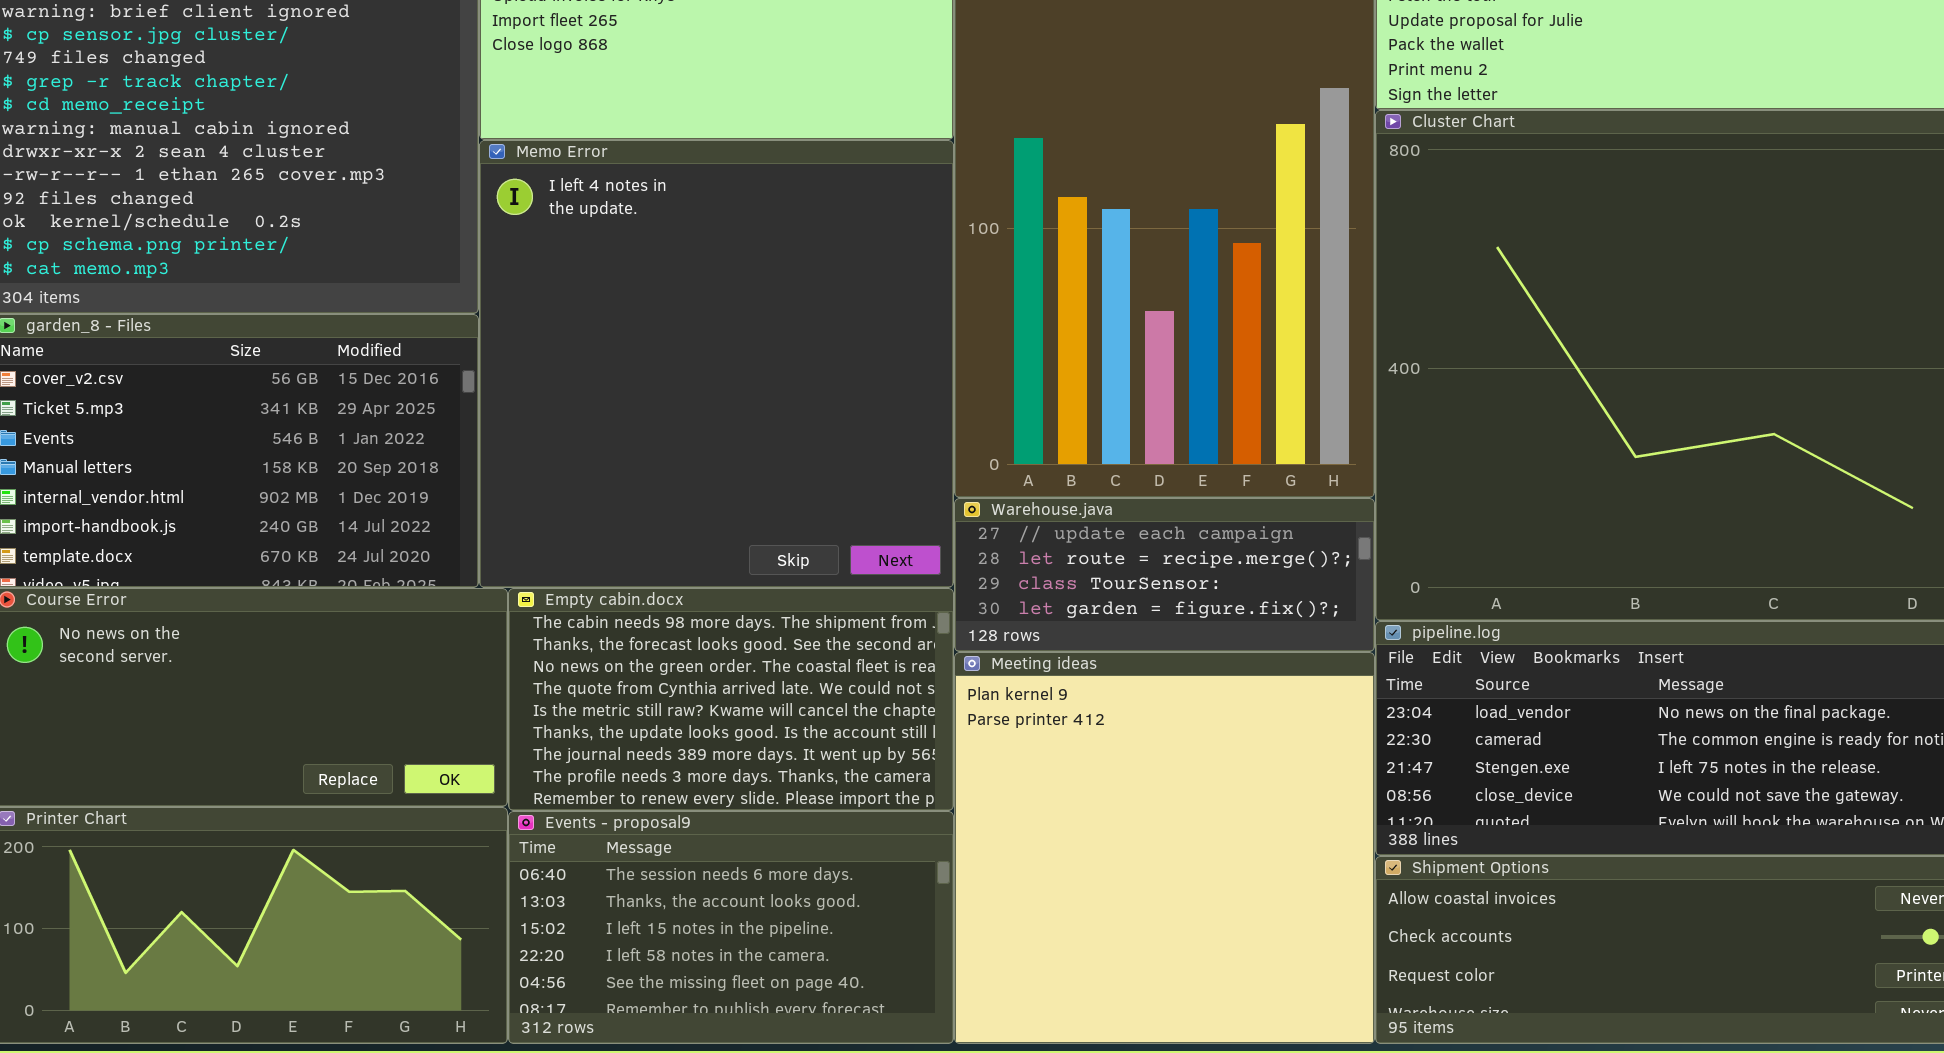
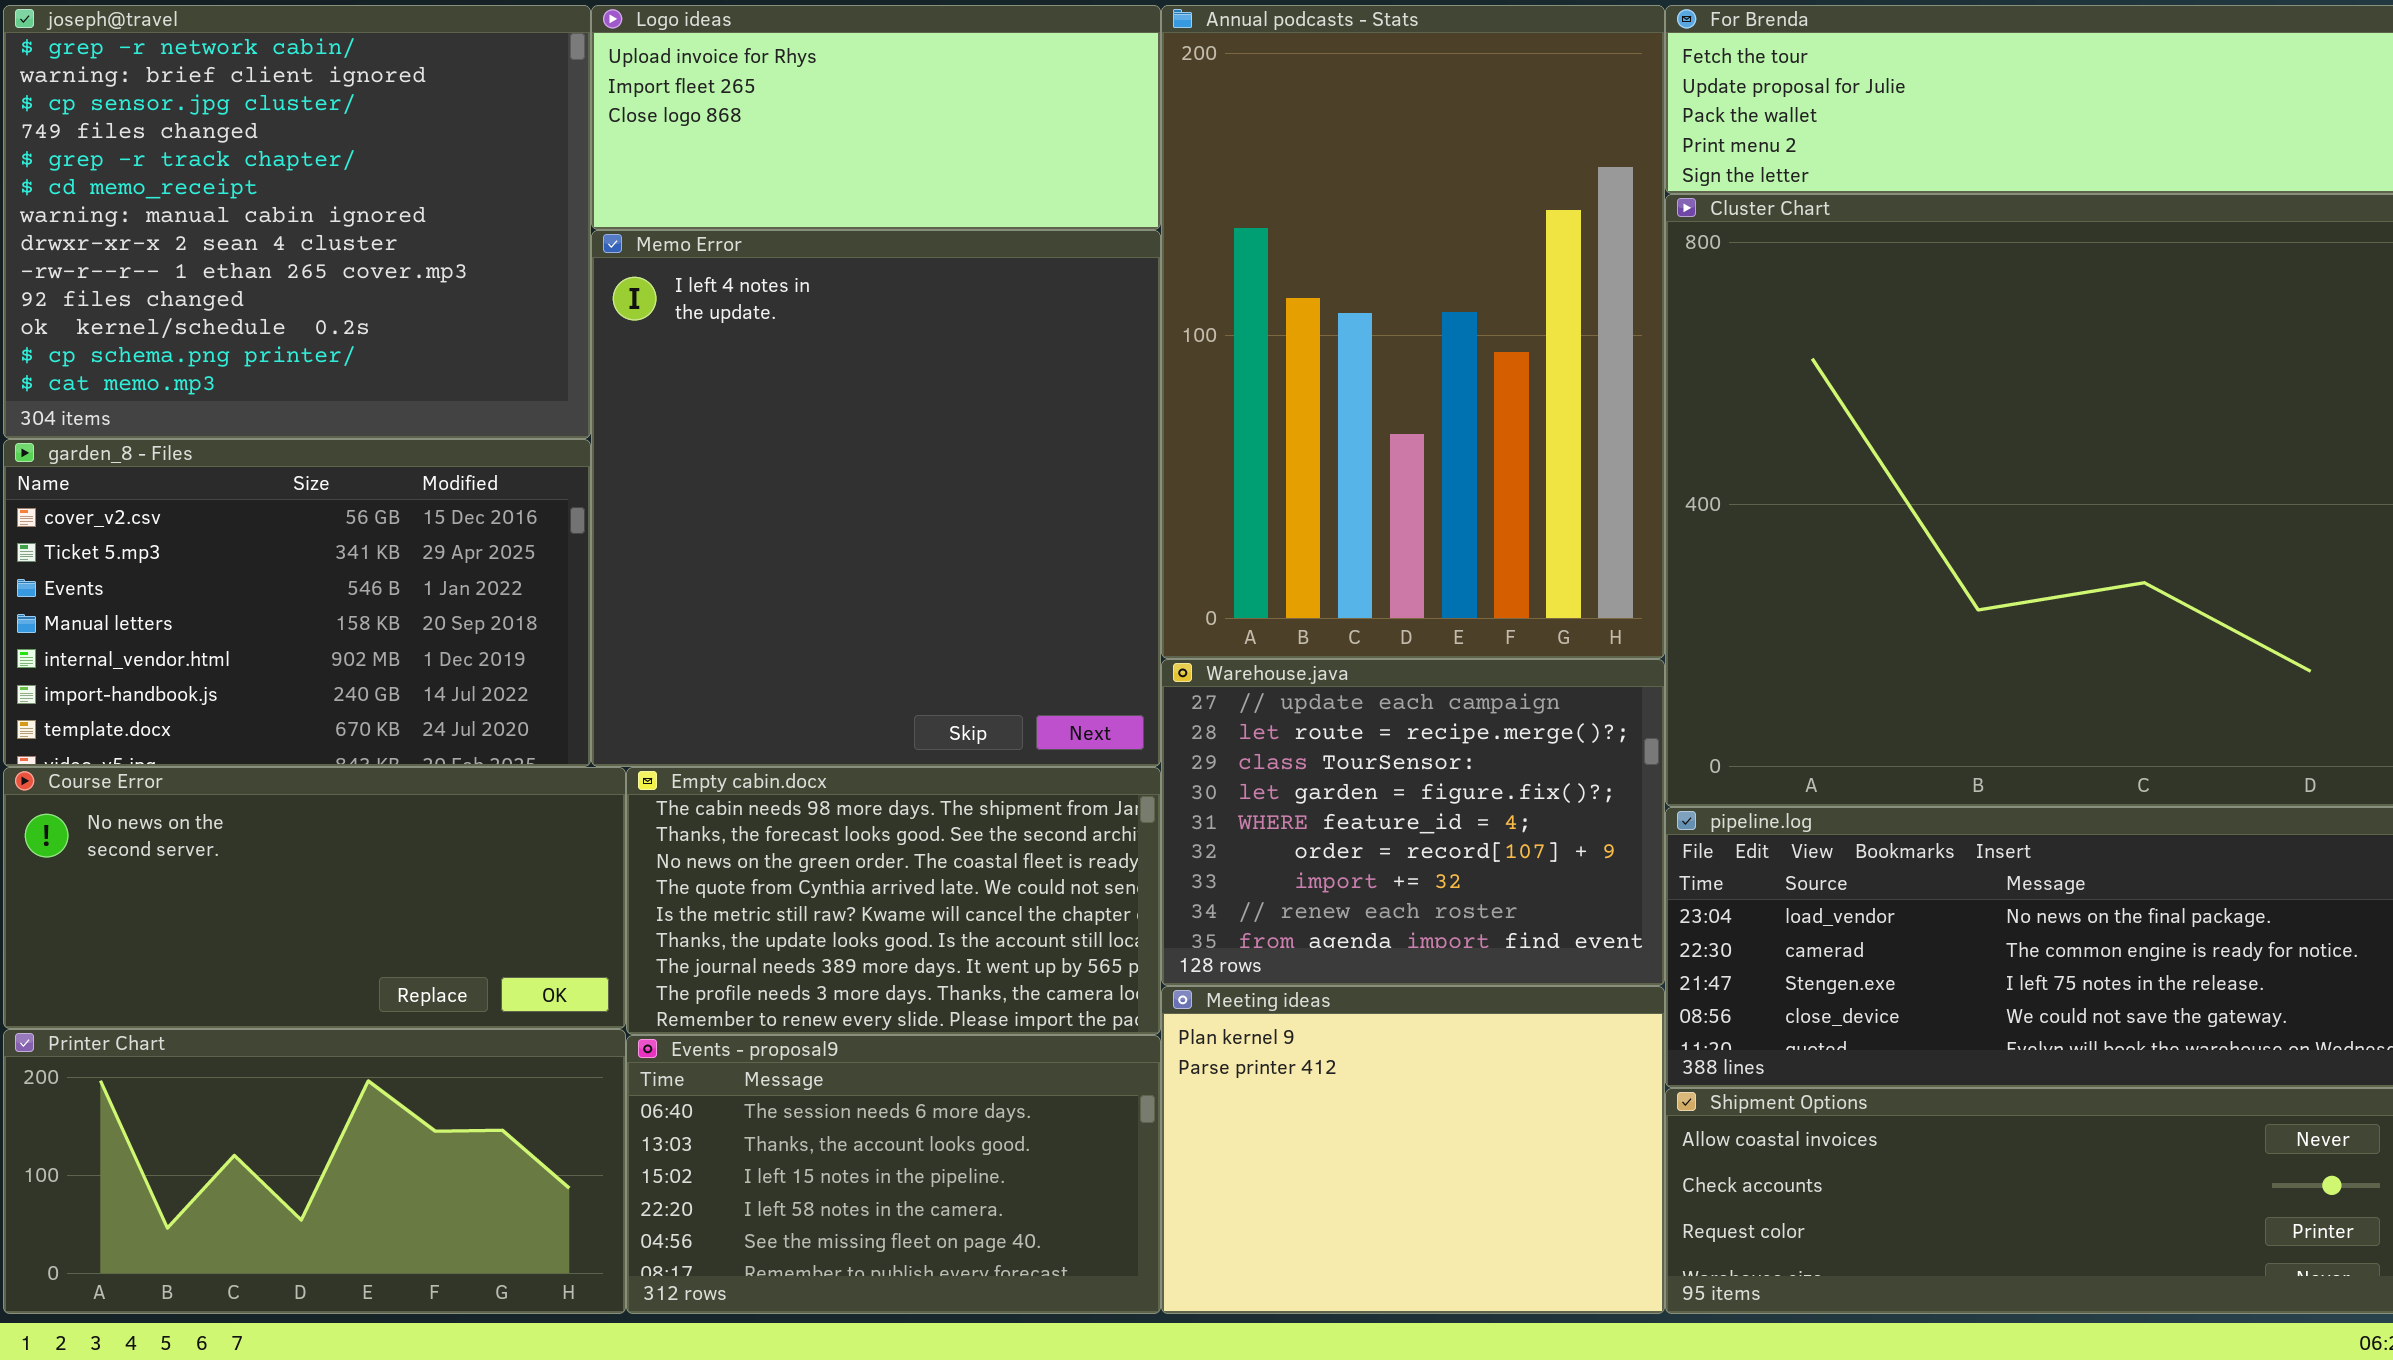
Warehouse.java: [954,498,1375,652] -> [1161,659,1665,986], resized
Meeting ideas: [954,652,1375,1044] -> [1161,986,1665,1314], resized

